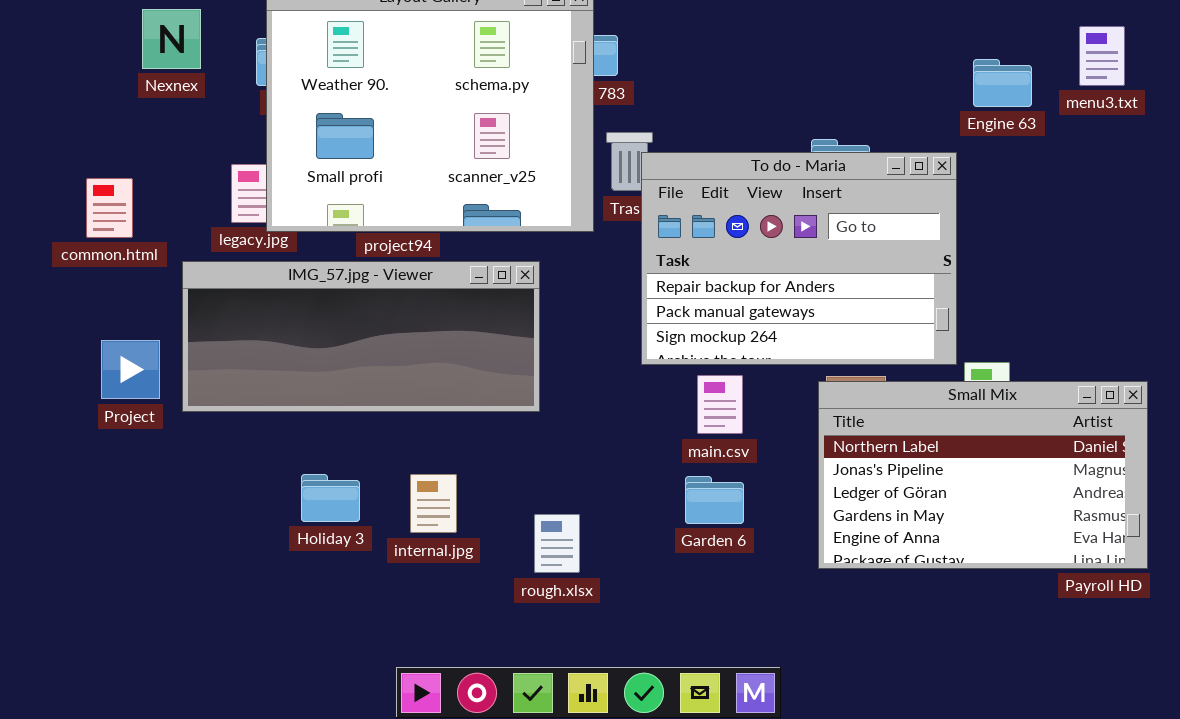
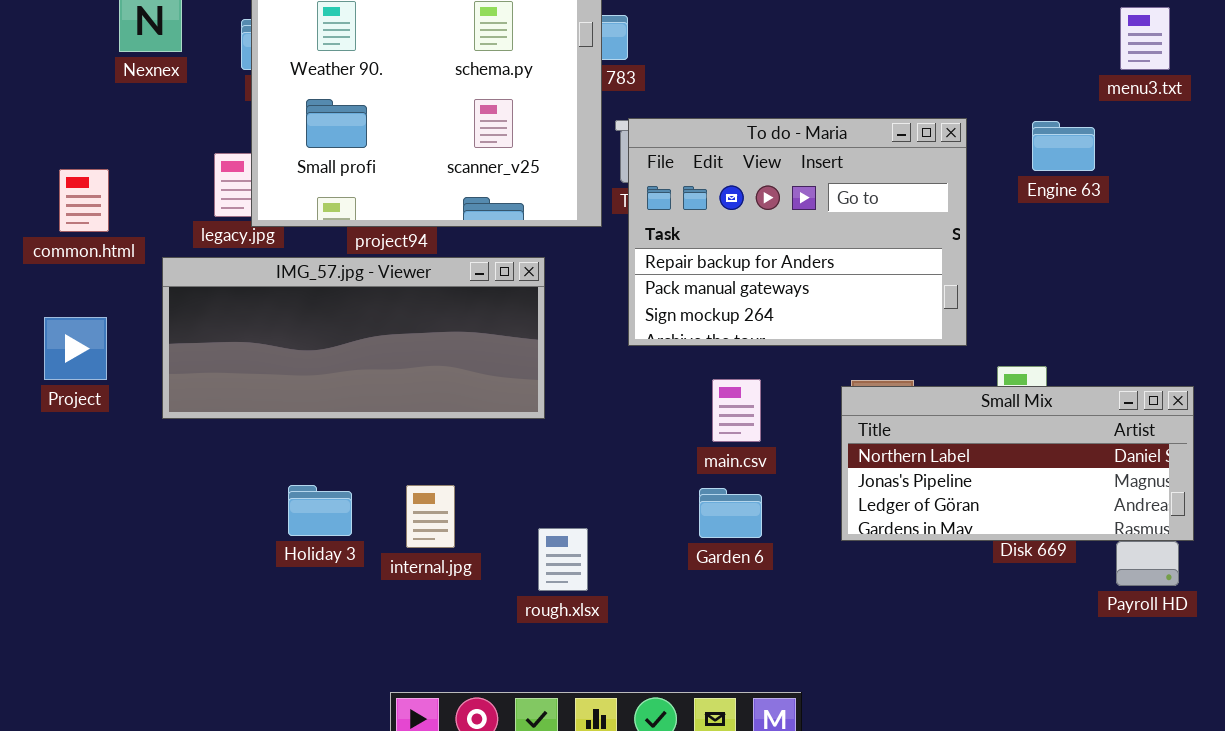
Engine 63: [973,59,1032,107] -> [1032,121,1095,171], moved
To do - Maria: [641,152,957,365] -> [628,118,967,346], moved
Project: [101,340,160,399] -> [44,317,107,380], moved
Small Mix: [818,381,1148,569] -> [841,386,1194,541], resized

